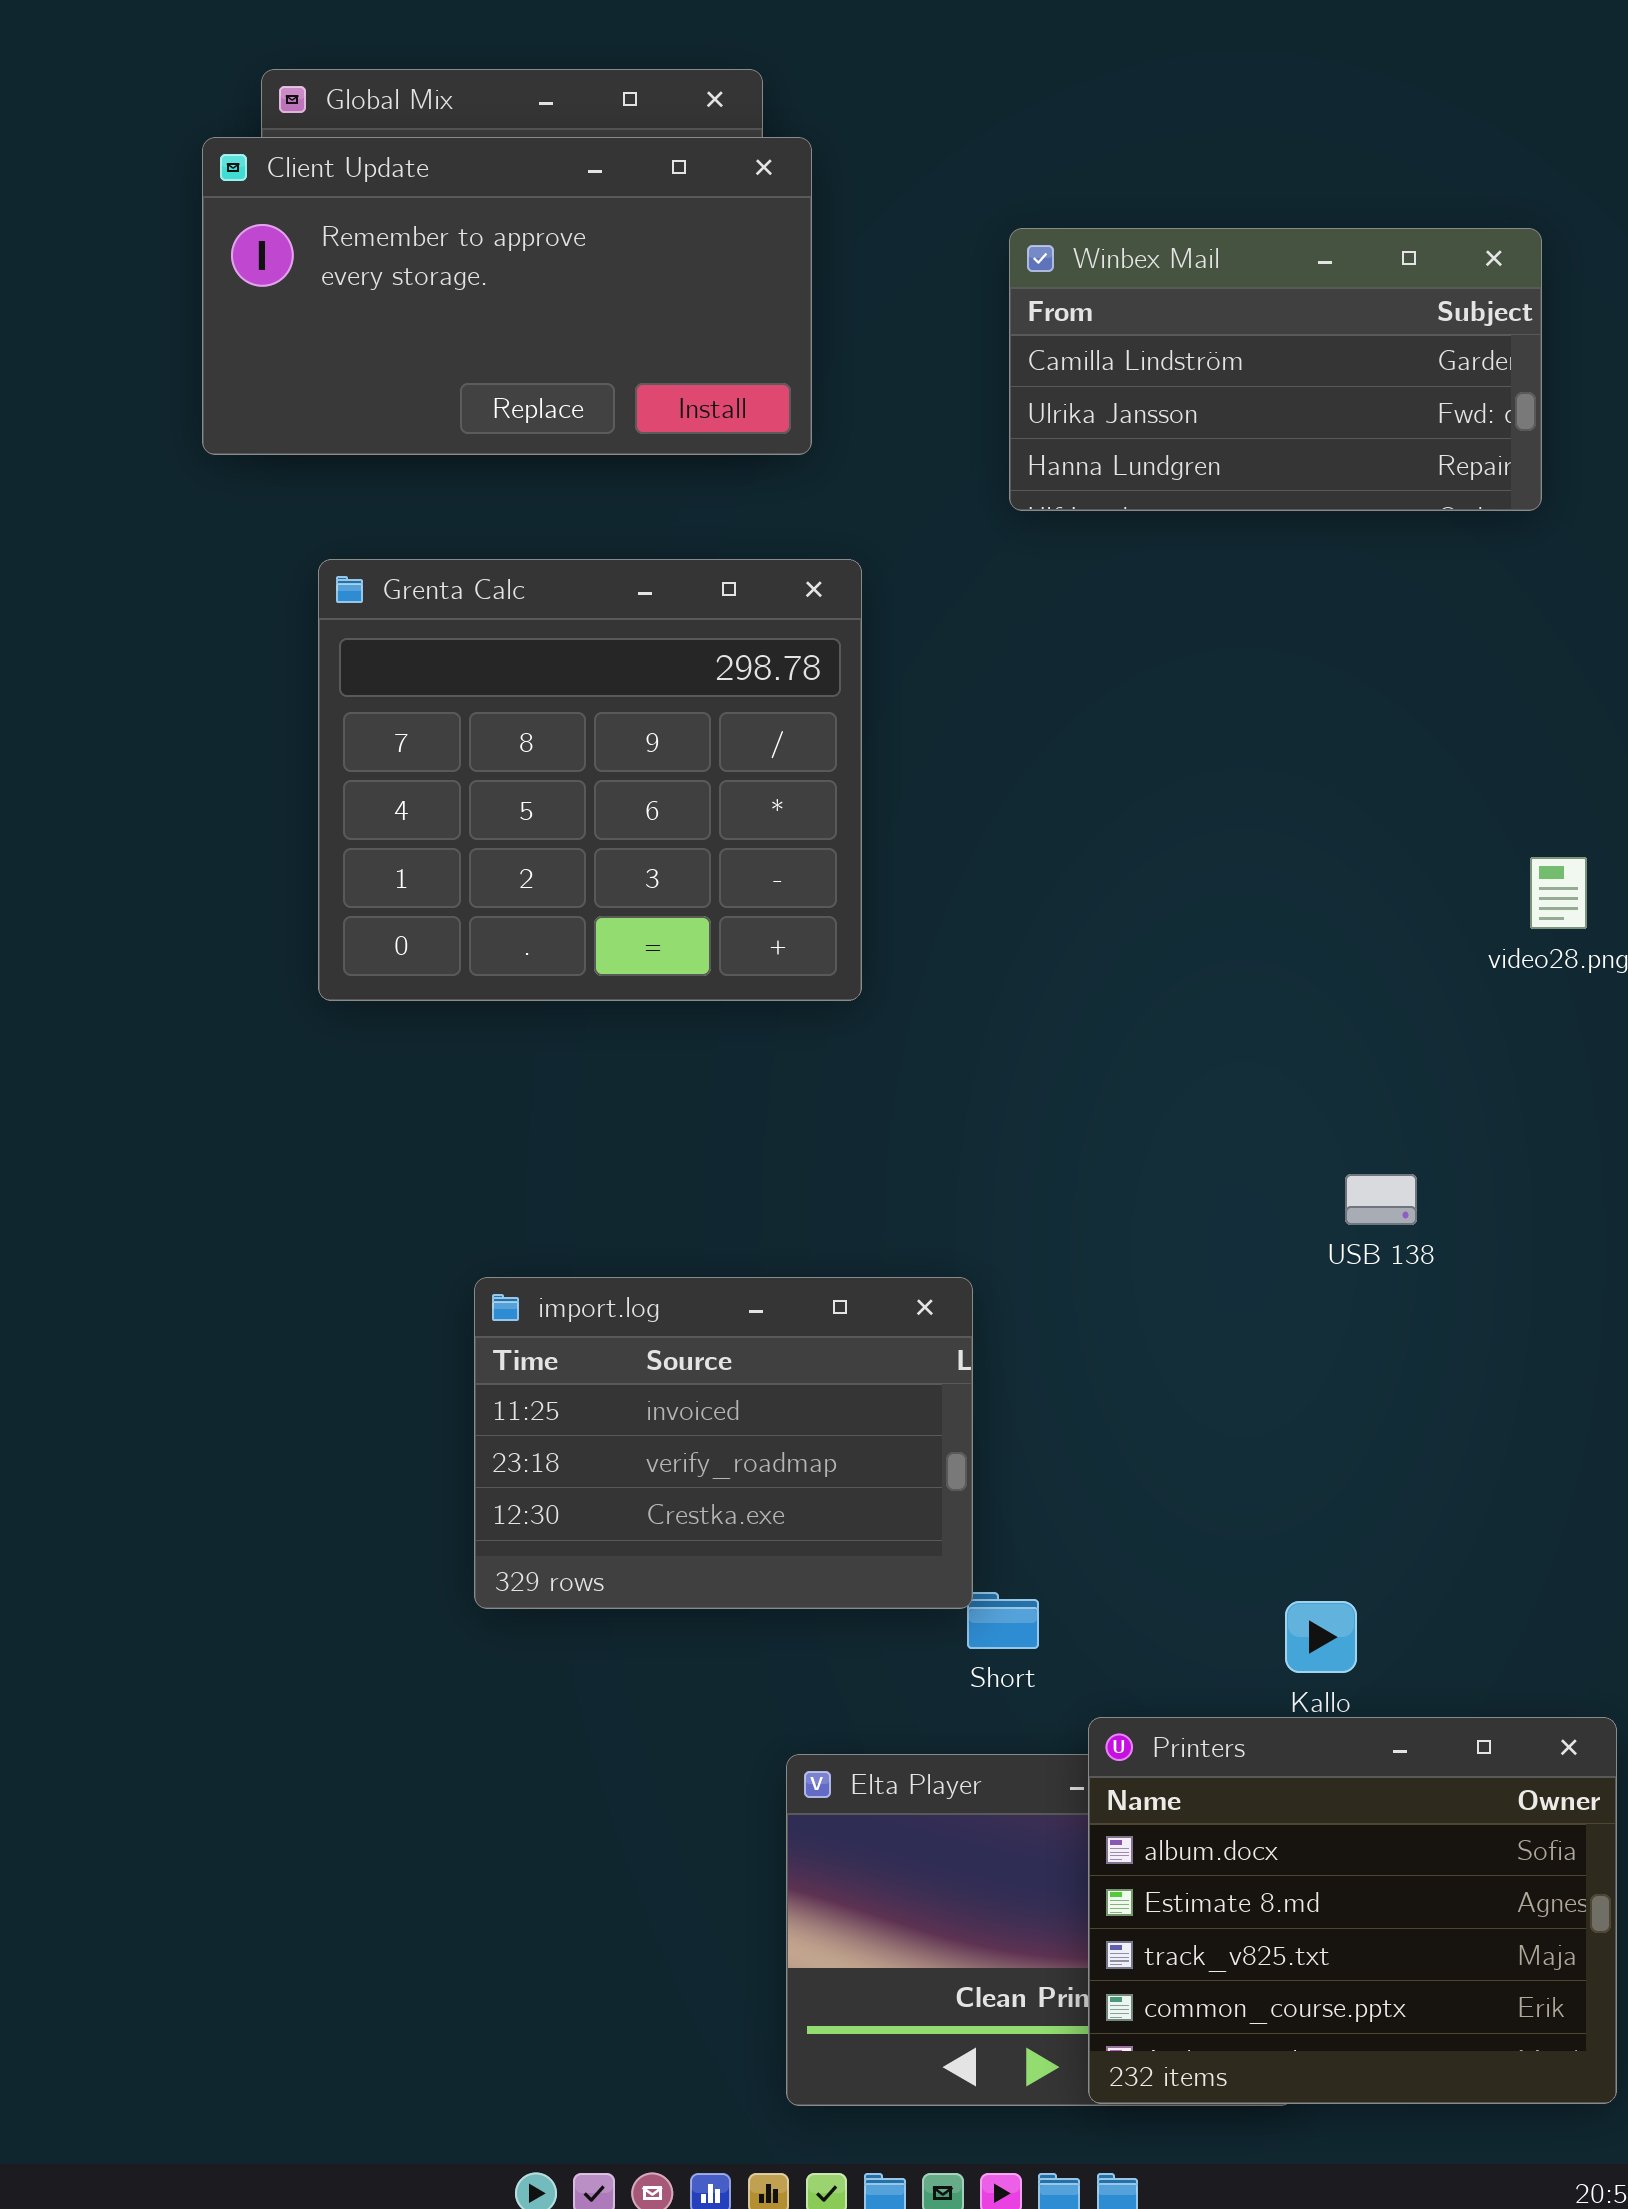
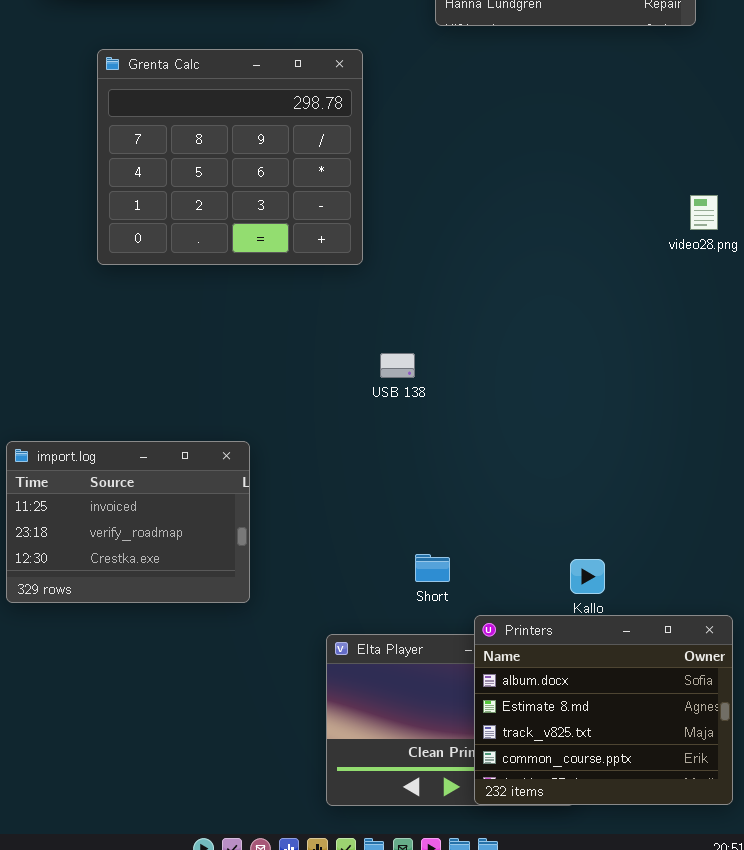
USB 138: [1345,1174,1417,1225] -> [380,353,415,378], moved
import.log: [474,1277,973,1609] -> [6,441,250,603], moved

